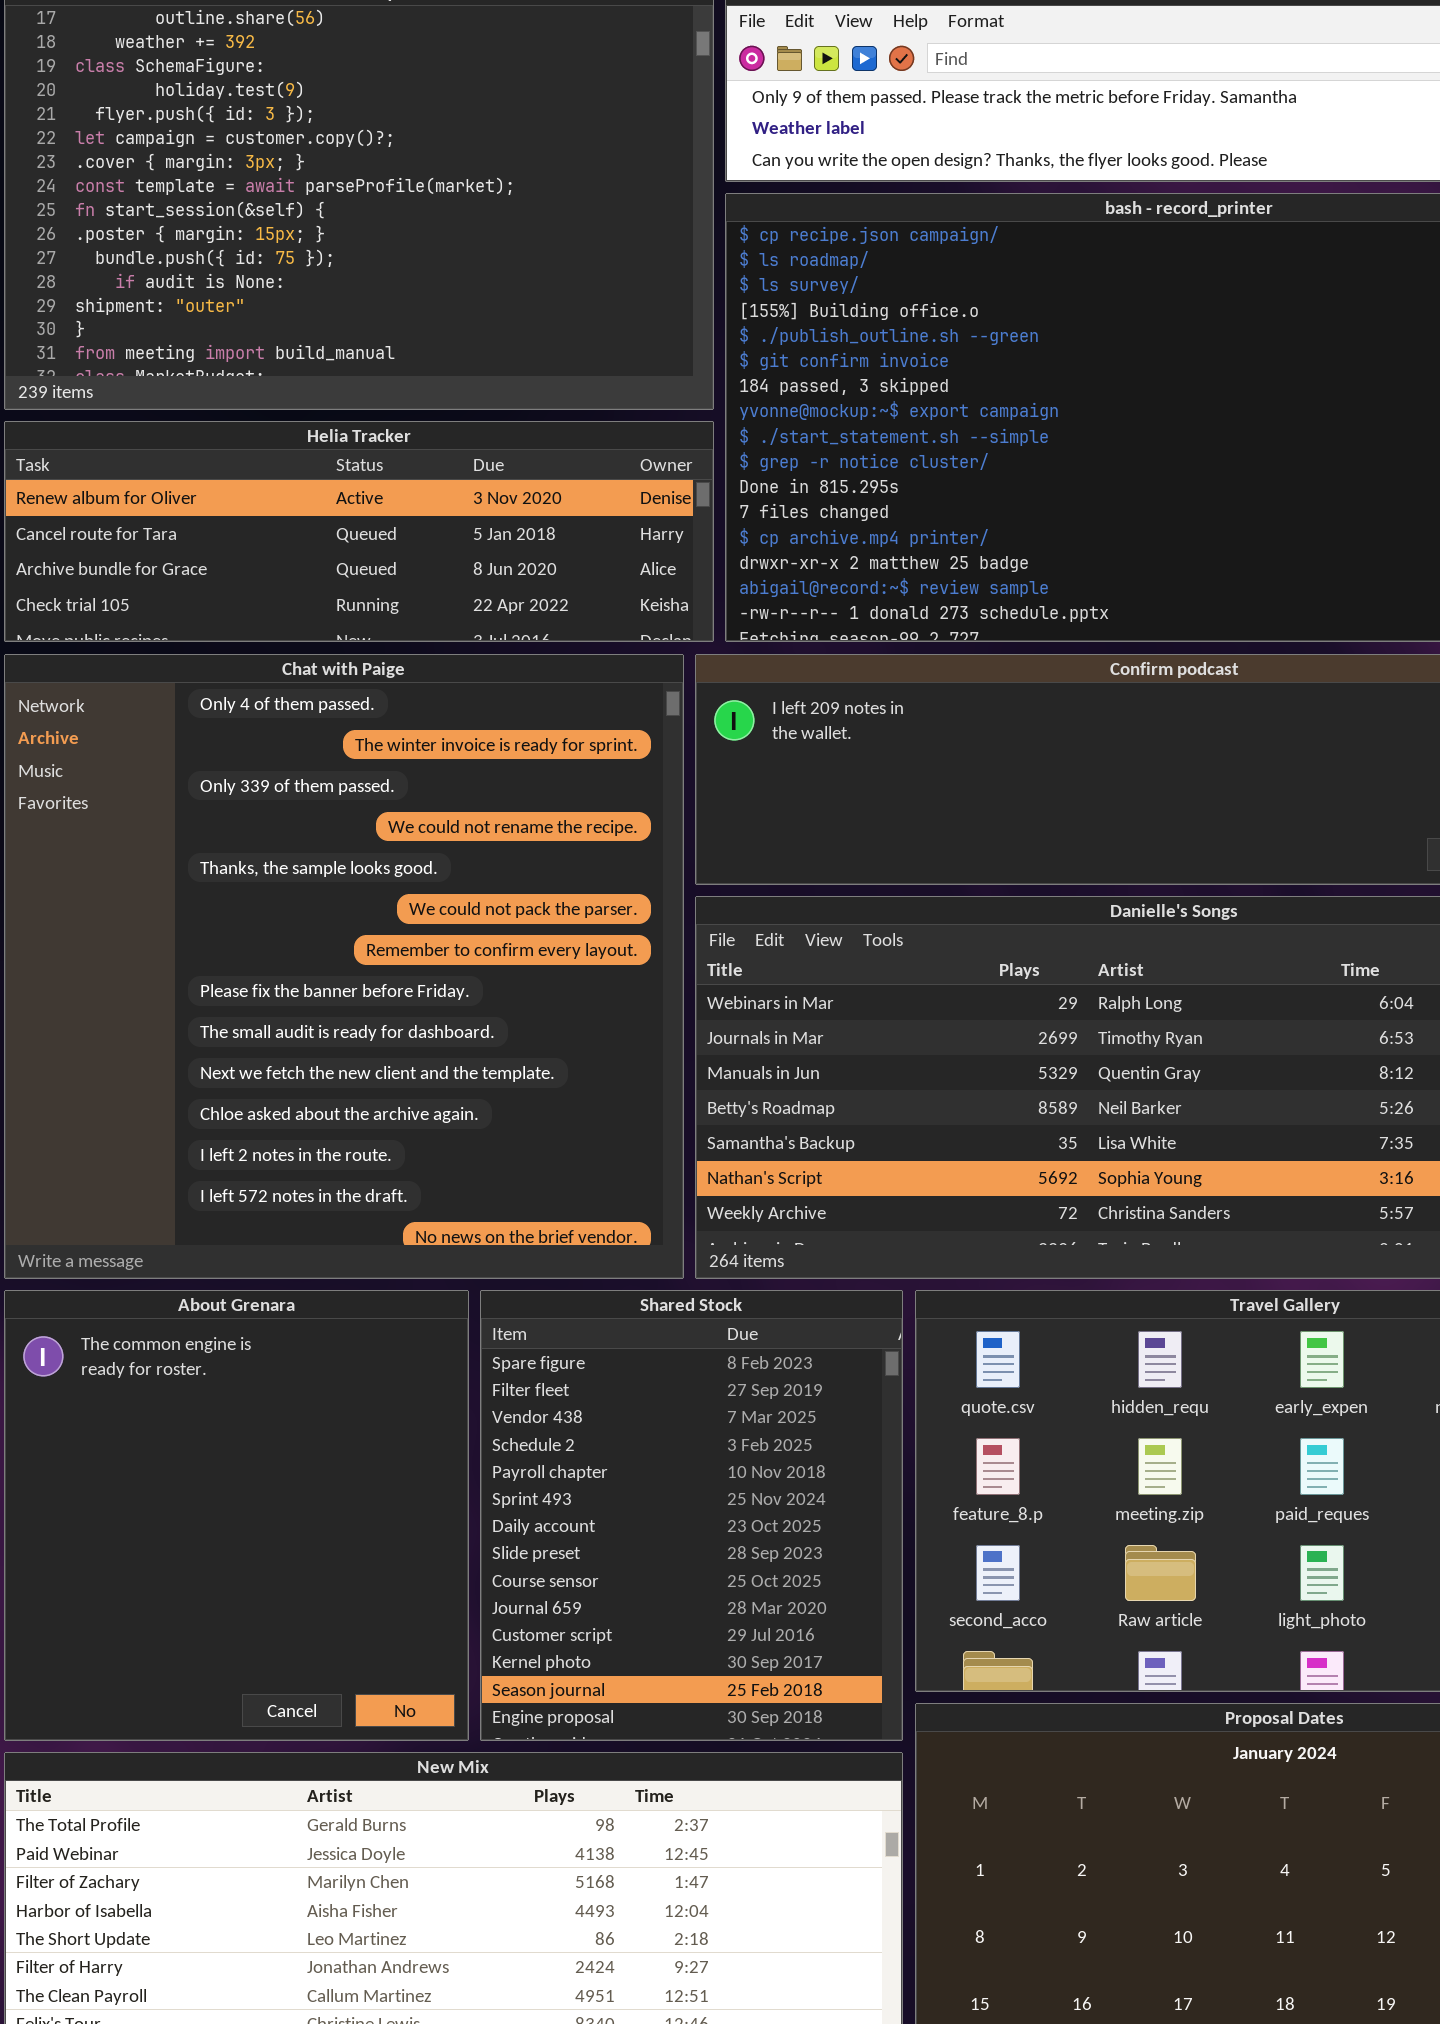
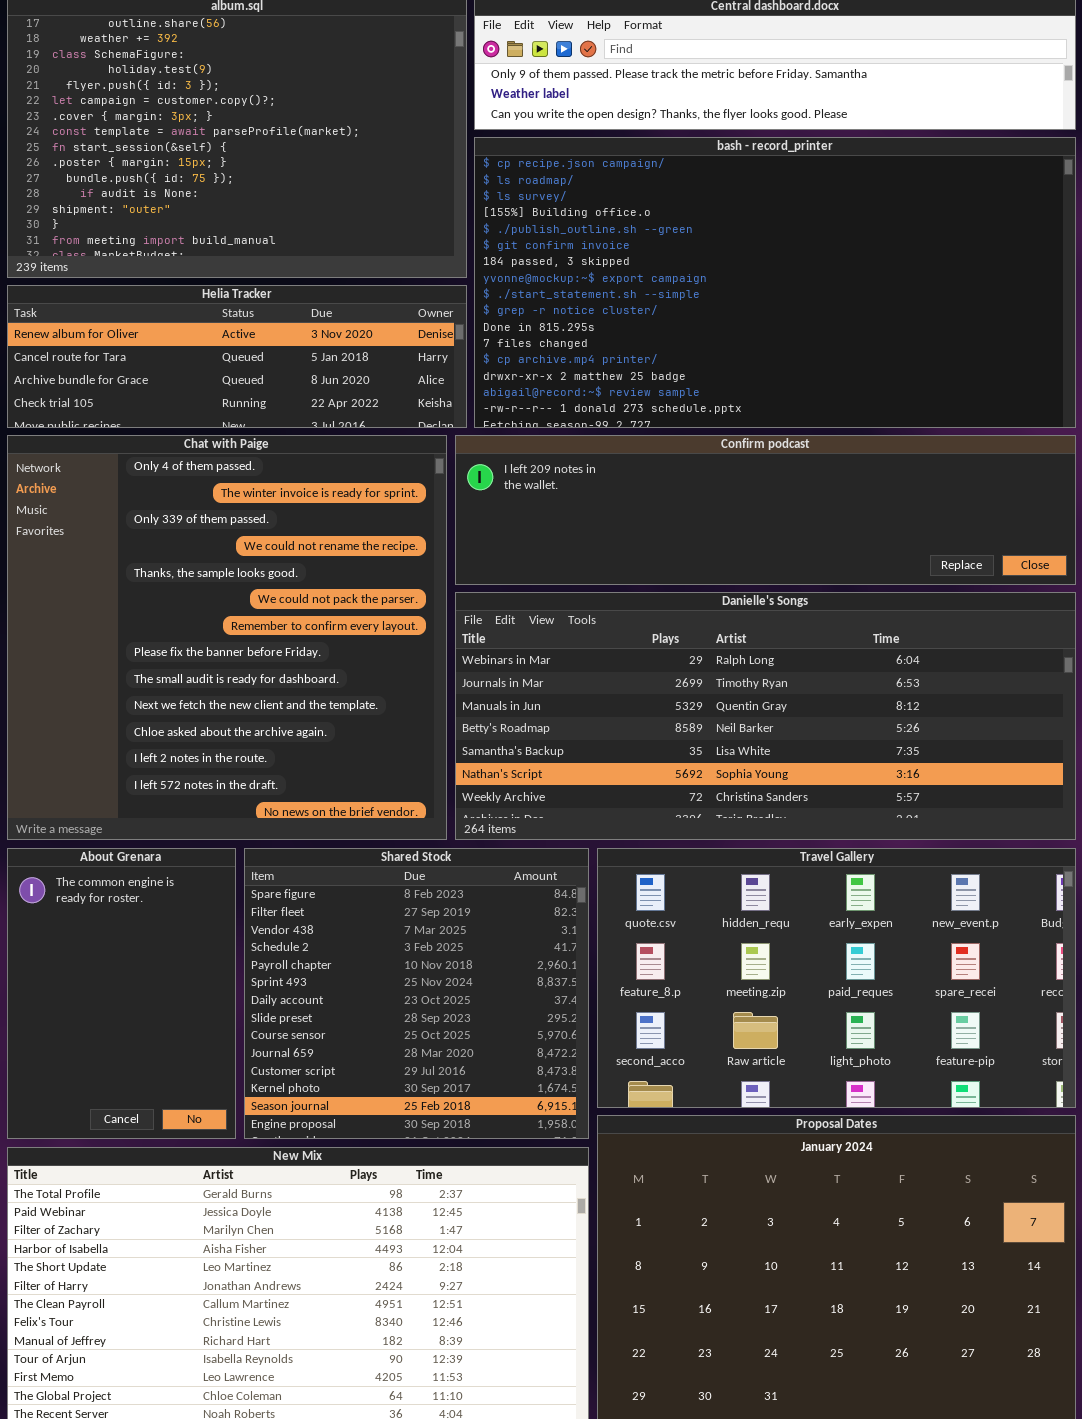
About Grenara: [4,1290,469,1741] -> [7,848,236,1139], resized
Shared Stock: [480,1290,903,1741] -> [244,848,589,1139], resized

